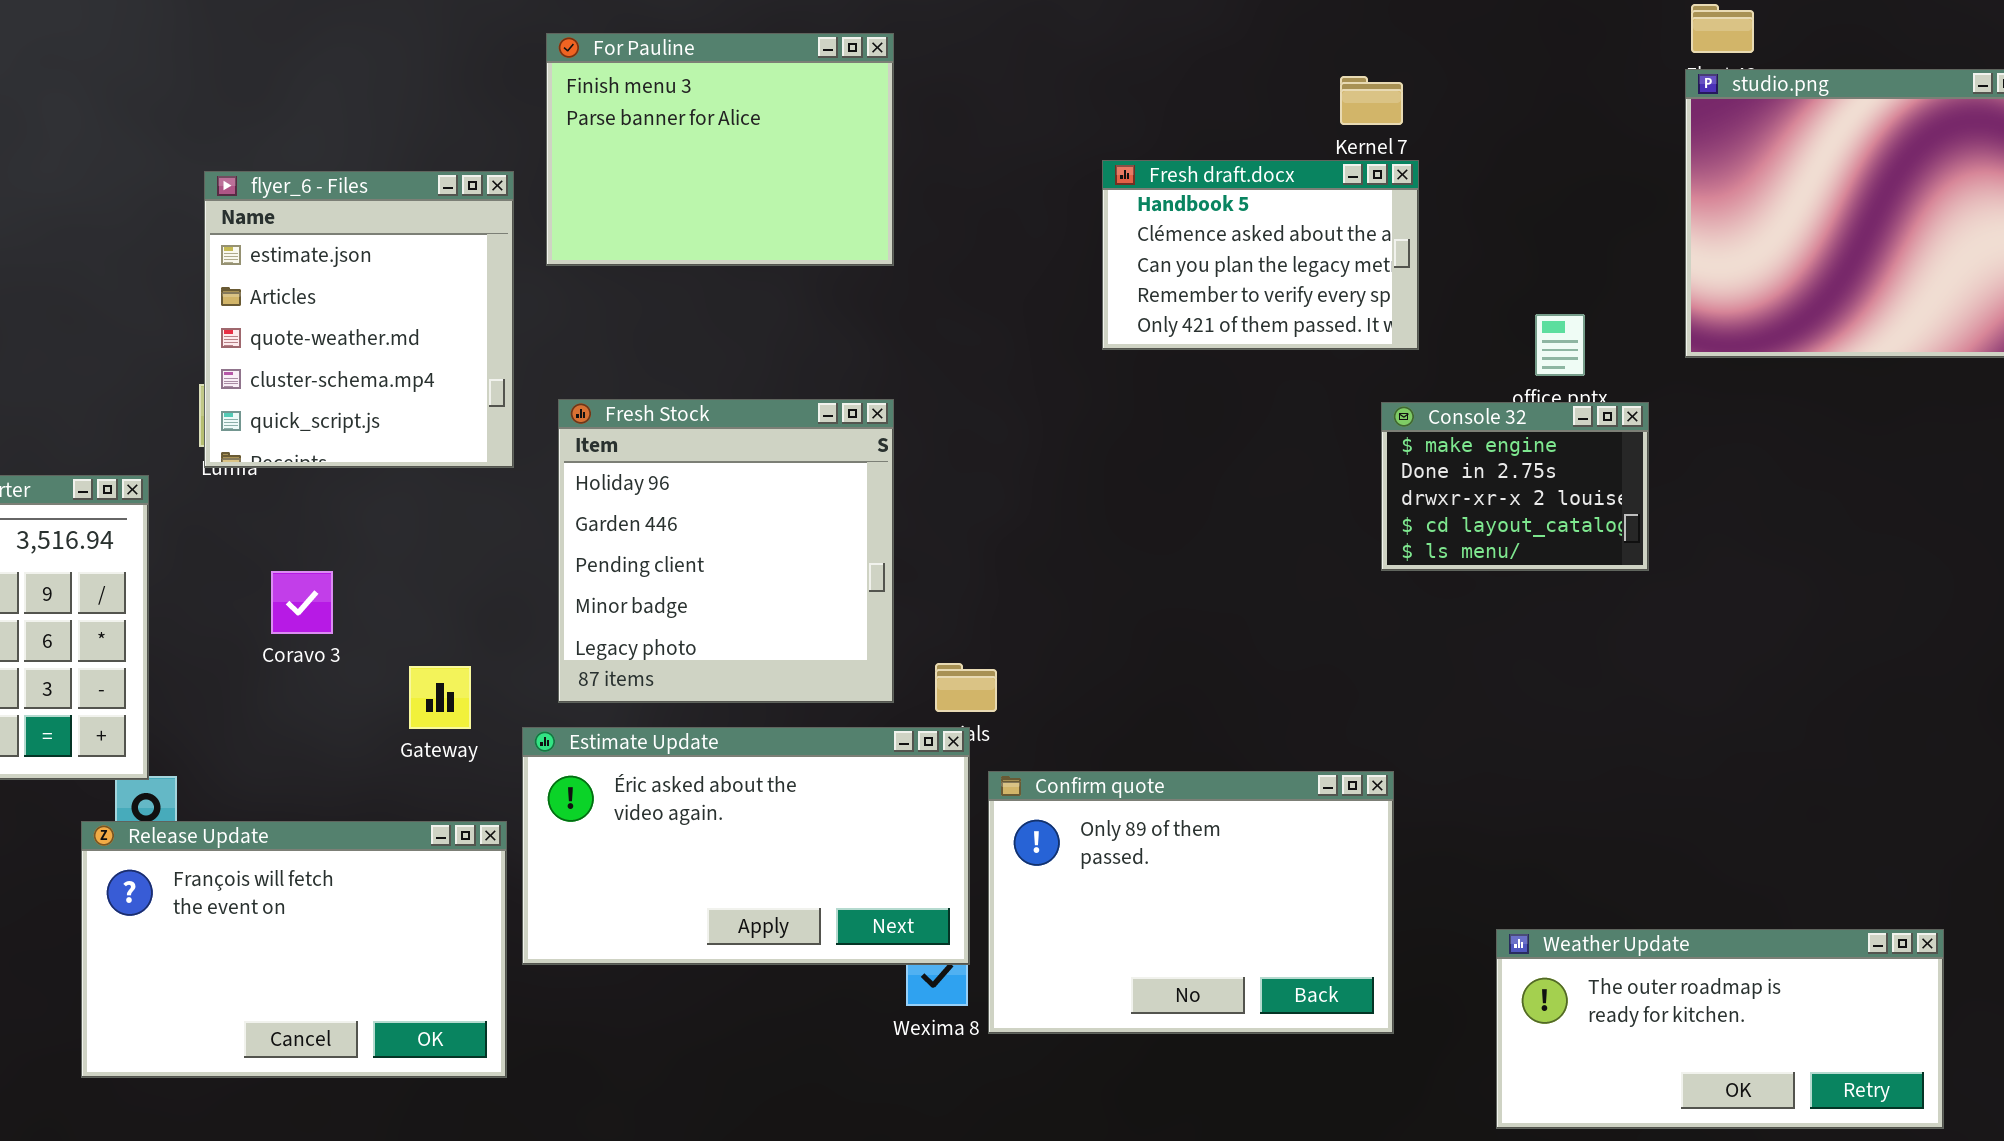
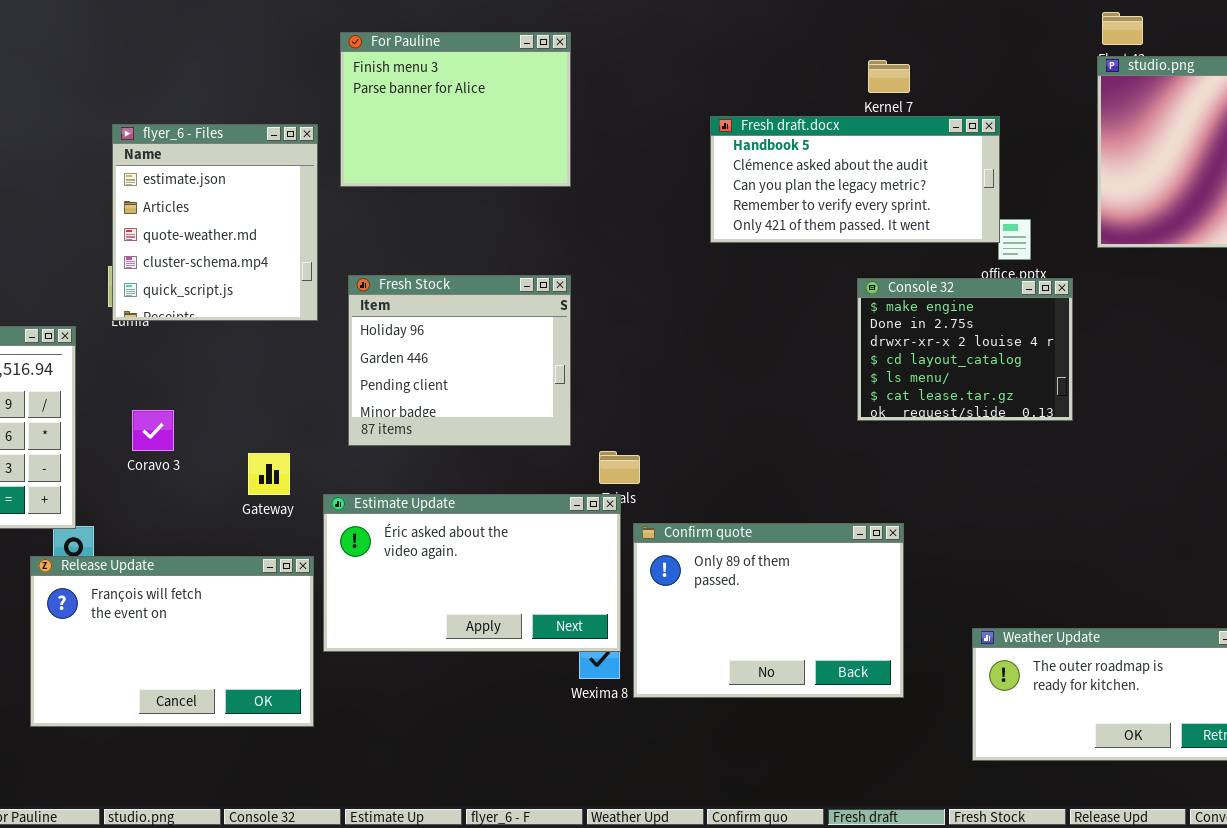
Fresh draft.docx: [1102,160,1419,350] -> [710,116,1000,243], resized
Fresh Stock: [558,399,894,703] -> [348,275,571,446], resized
Console 32: [1381,402,1649,571] -> [857,278,1073,421], resized
Coravo 3: [271,571,333,634] -> [132,410,174,451], moved

